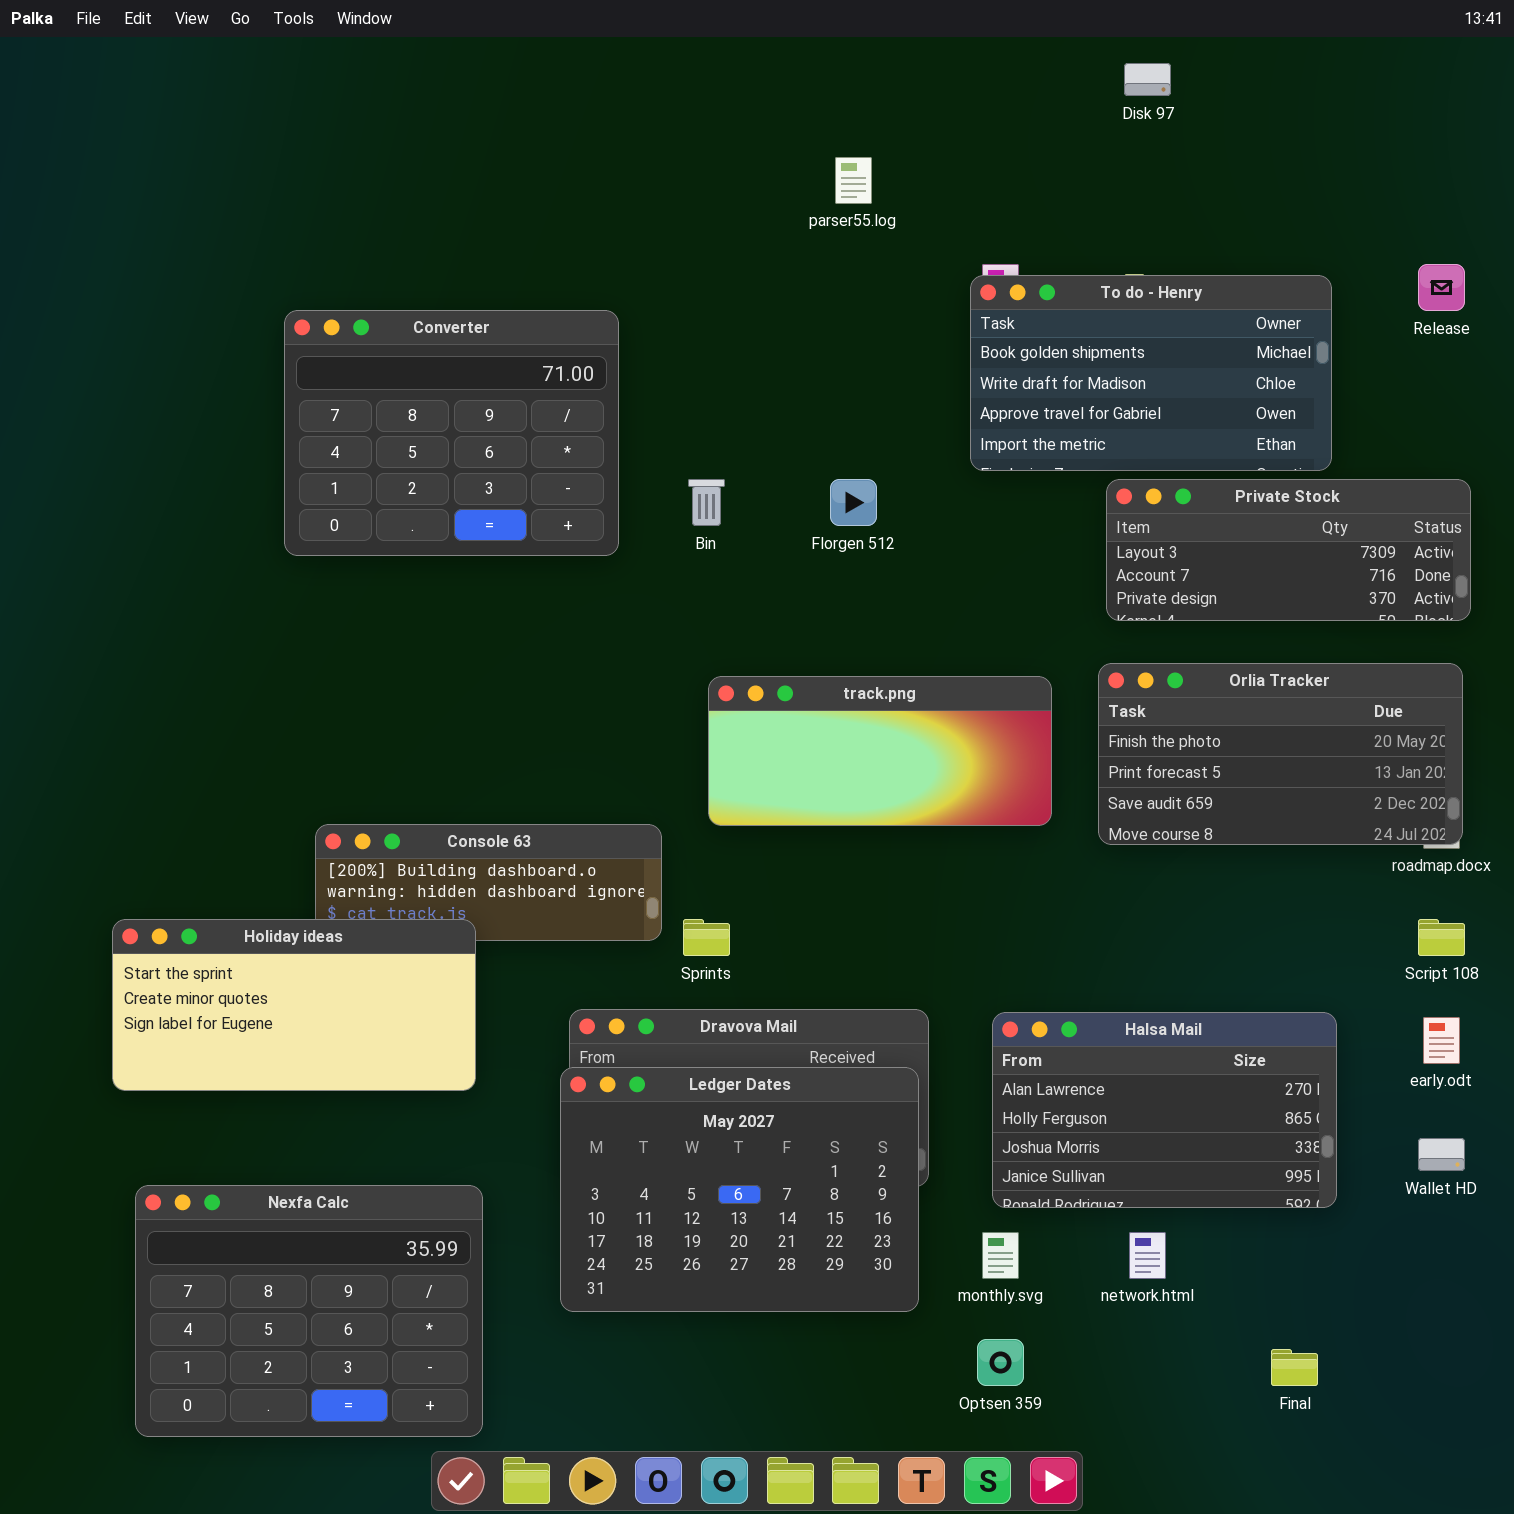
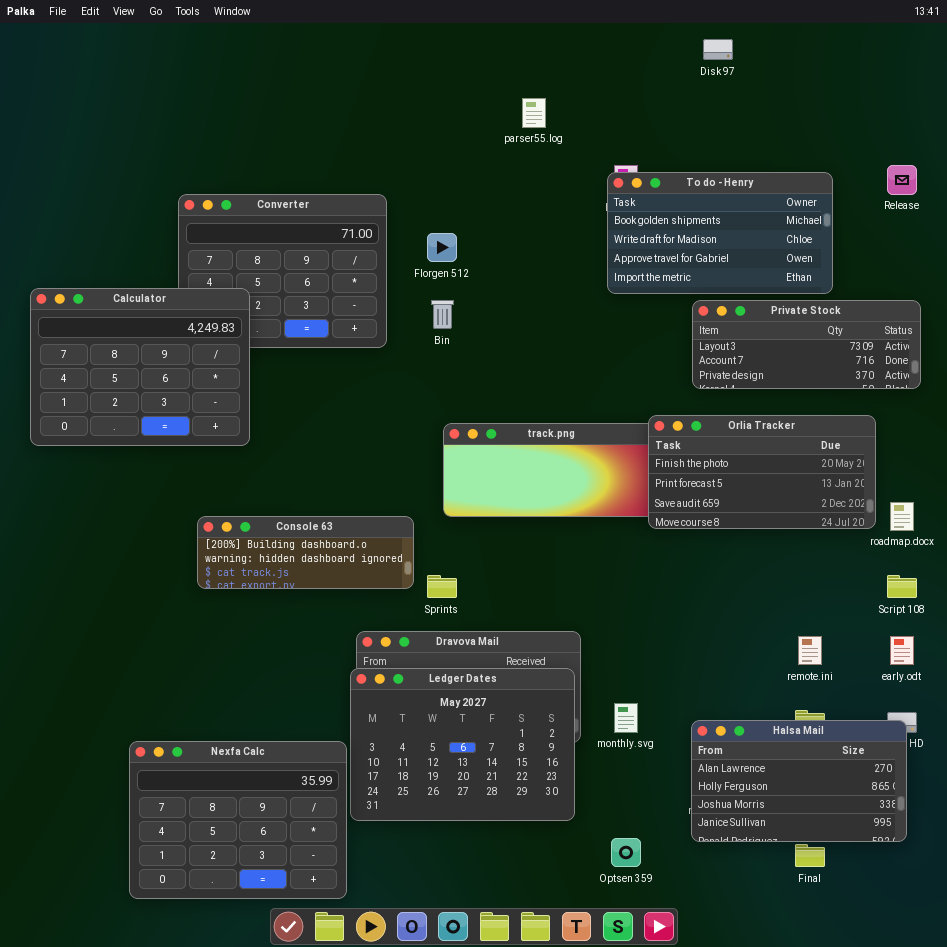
Calculator: none -> [30,288,250,446], opened
Florgen 512: [830,479,877,526] -> [427,233,457,262], moved
Orlia Tracker: [1098,663,1463,845] -> [648,415,876,529], moved
Holiday ideas: [112,919,476,1091] -> none, closed
Halsa Mail: [992,1012,1337,1208] -> [691,720,907,842], moved
Nexfa Calc: [135,1185,483,1437] -> [129,741,347,899], moved
monthly.svg: [982,1232,1019,1279] -> [614,703,638,733], moved

